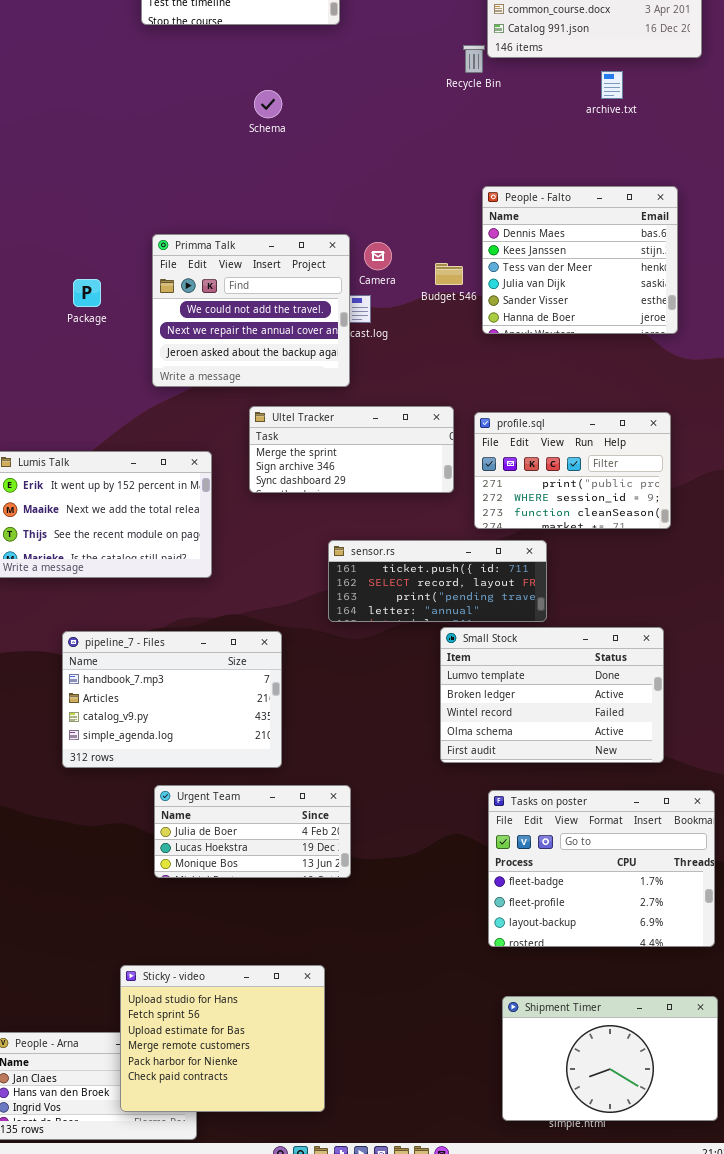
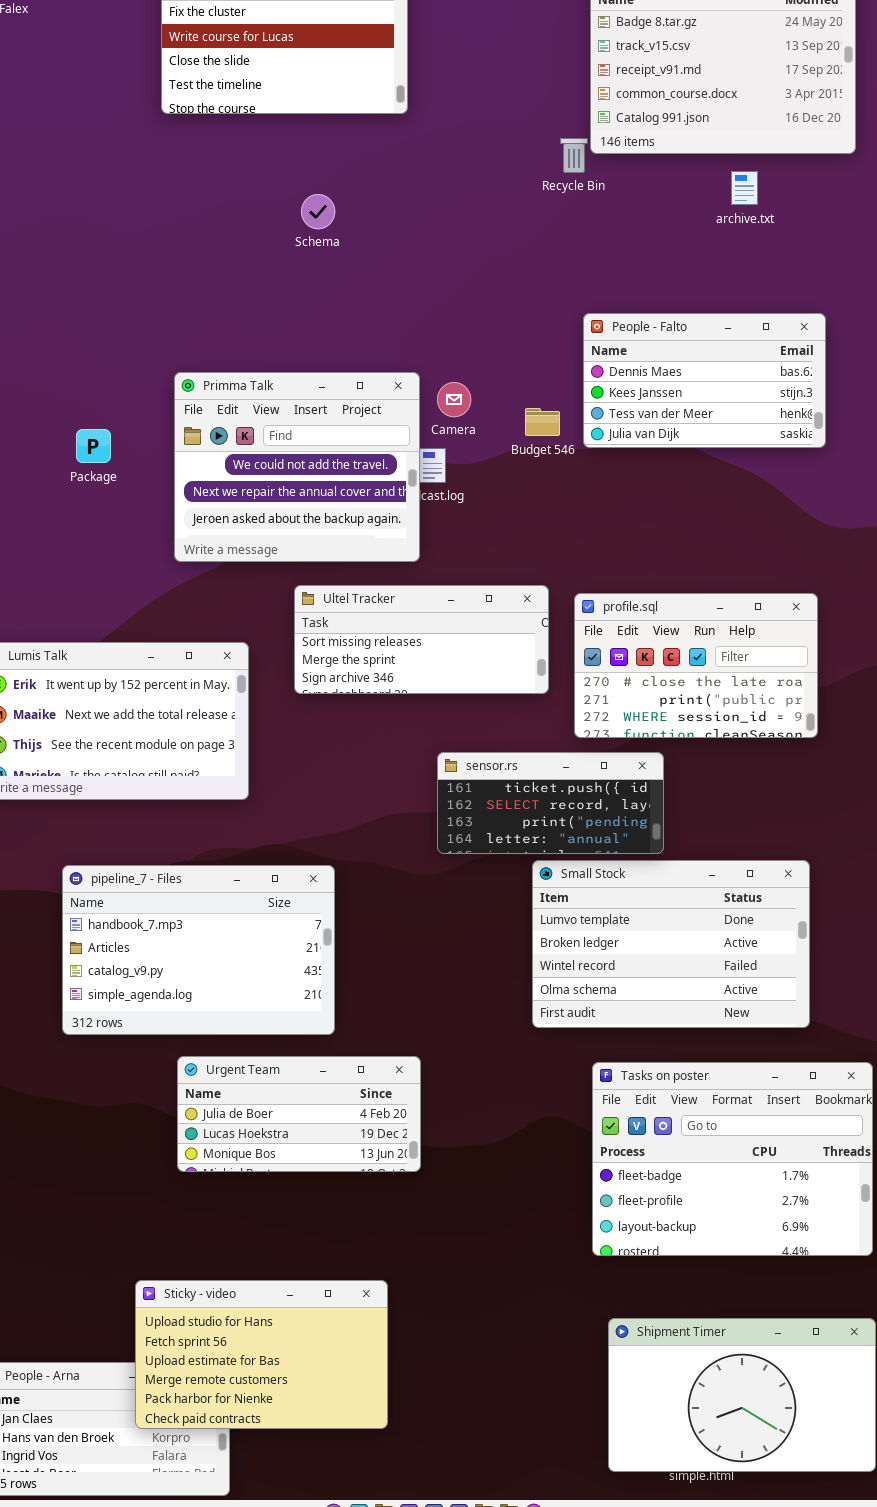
People - Falto: [482,186,678,334] -> [583,313,826,448], resized
Ultel Tracker: [249,406,454,493] -> [294,585,549,694], scrolled up 1 row
profile.sql: [474,412,671,529] -> [574,593,818,738], scrolled up 1 row
sensor.rs: [328,540,547,622] -> [437,752,664,854], resized
Sticky - video: [120,965,325,1112] -> [135,1280,388,1429], resized

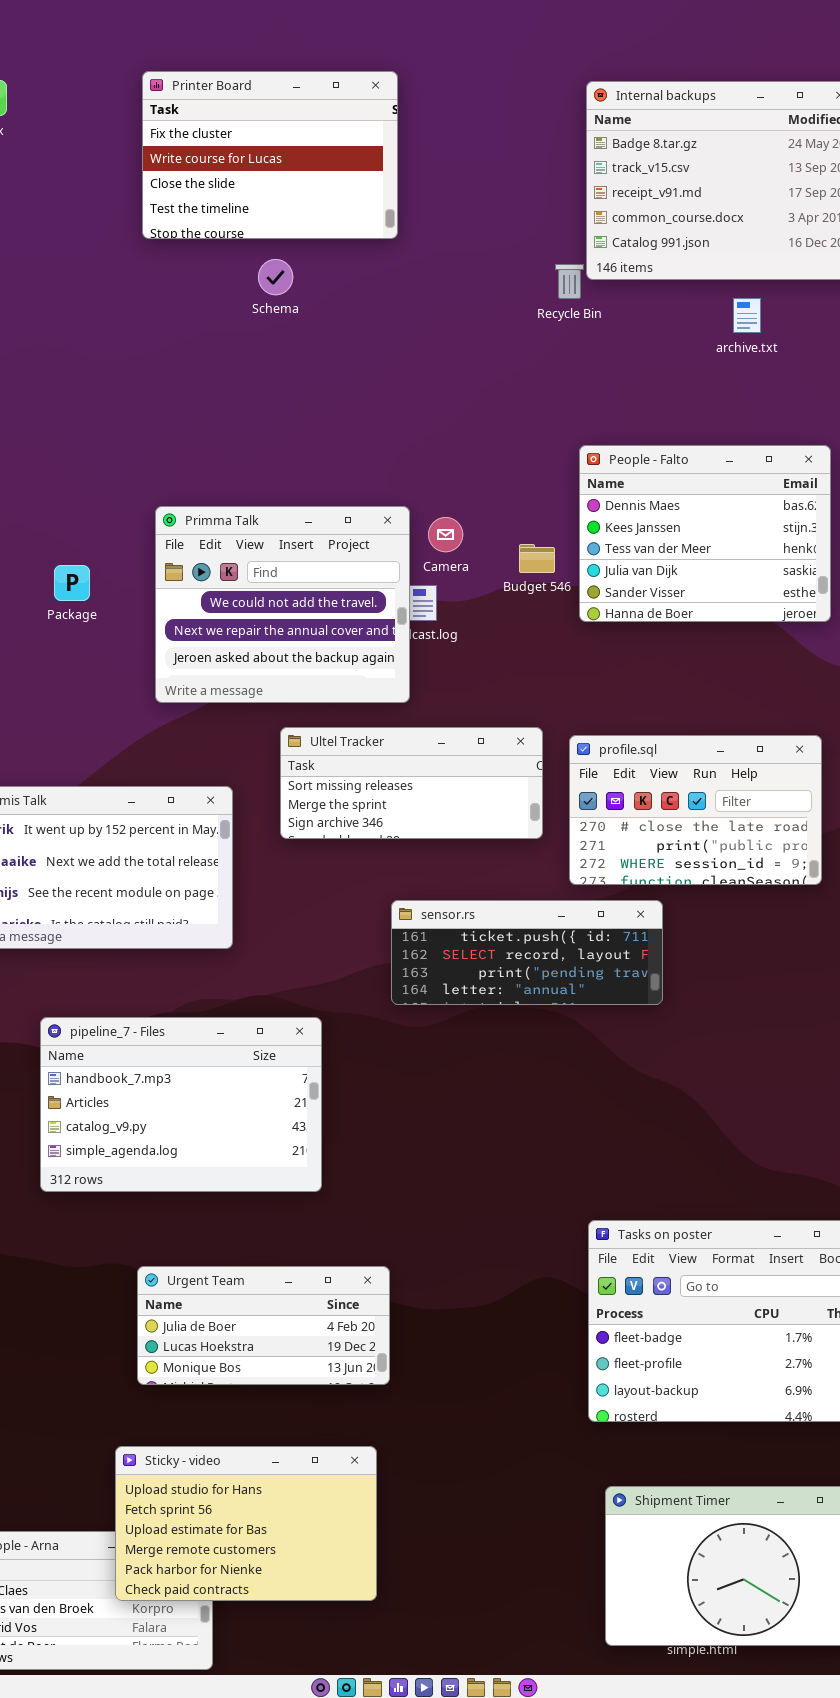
Schema: [301,194,335,229] -> [258,259,293,295], moved
People - Falto: [583,313,826,448] -> [579,445,831,622], resized
sensor.rs: [437,752,664,854] -> [391,900,663,1005], resized
Small Stock: [532,860,810,1028] -> none, closed
Urgent Team: [177,1056,421,1172] -> [137,1266,390,1385], moved

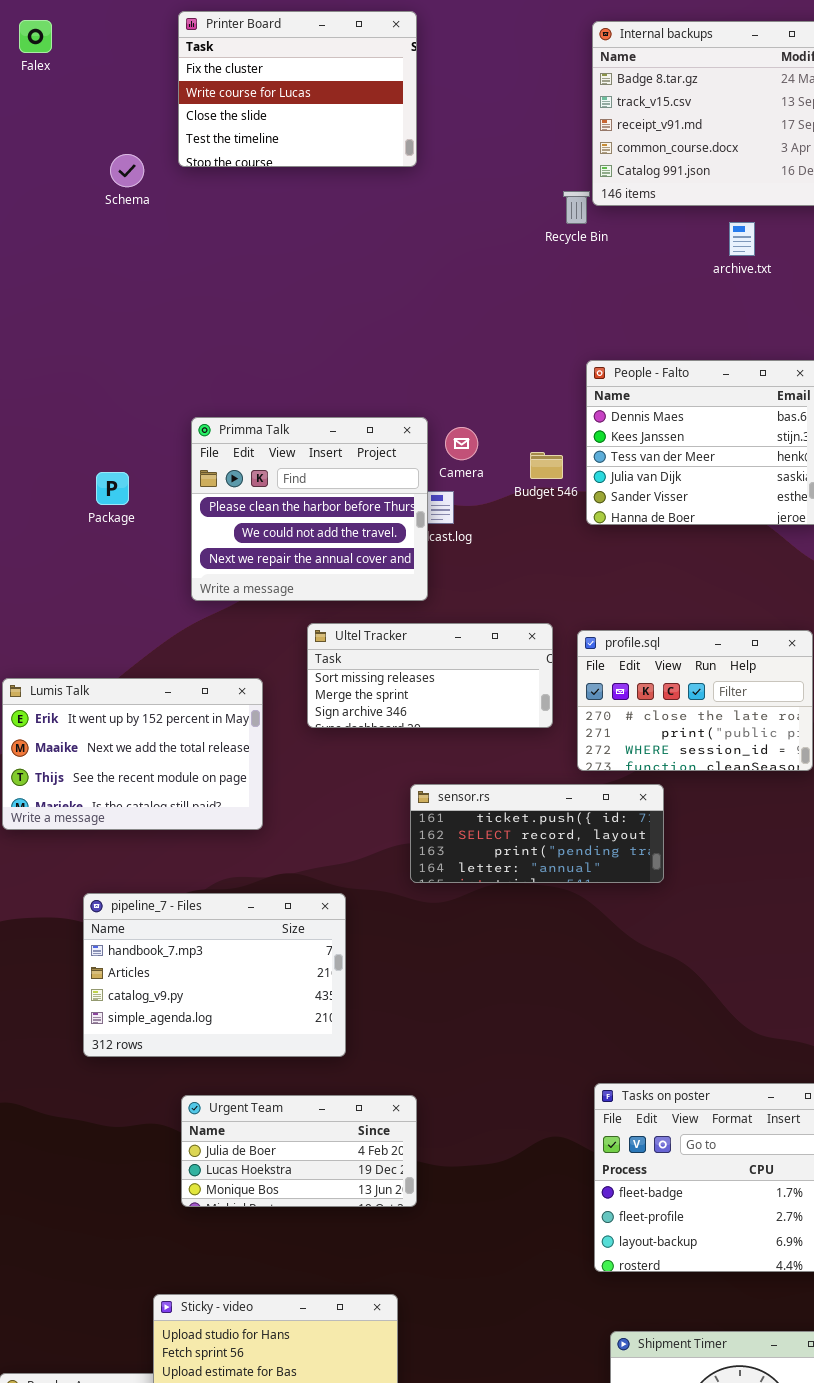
Schema: [258,259,293,295] -> [110,154,144,187], moved
Primma Talk: [155,506,410,703] -> [191,417,428,601], scrolled up 1 row
Urgent Team: [137,1266,390,1385] -> [181,1095,417,1207], moved

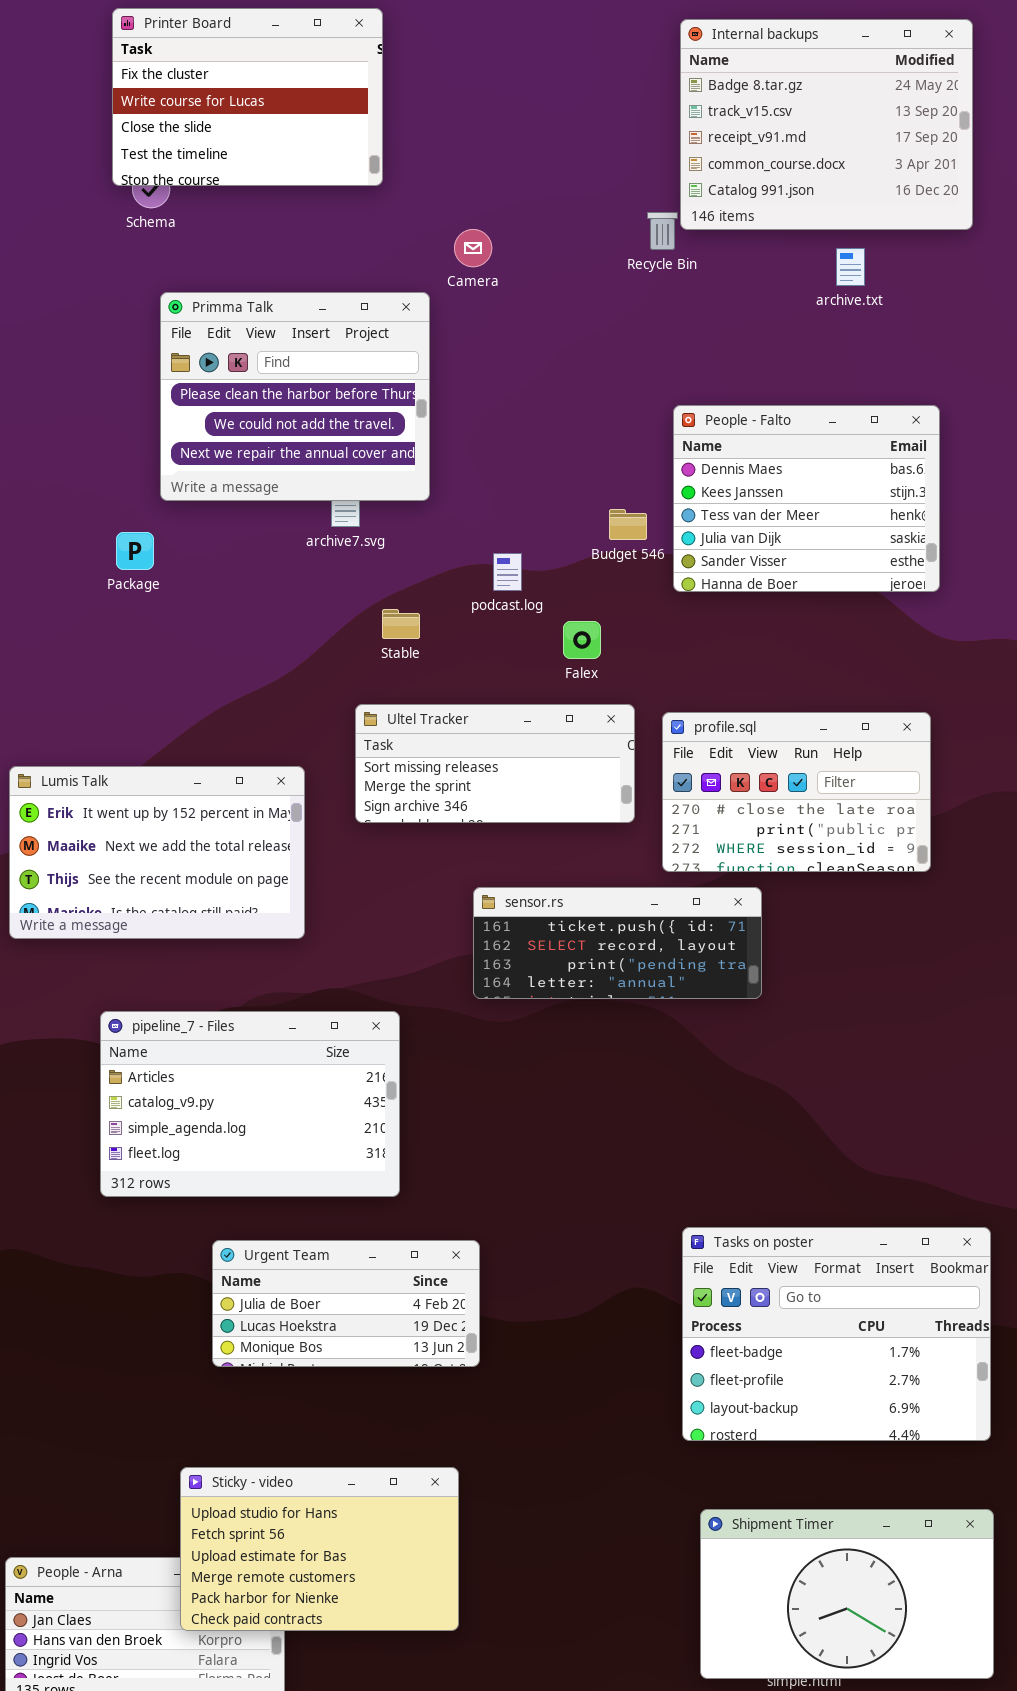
Printer Board: [178,11,417,167] -> [112,8,383,186], moved
Falex: [19,20,52,53] -> [563,621,601,659], moved
Primma Talk: [191,417,428,601] -> [160,292,430,501], moved
Camera: [445,427,478,460] -> [454,229,492,267], moved
pipeline_7 - Files: [83,893,346,1057] -> [100,1011,400,1197], scrolled down 1 row

